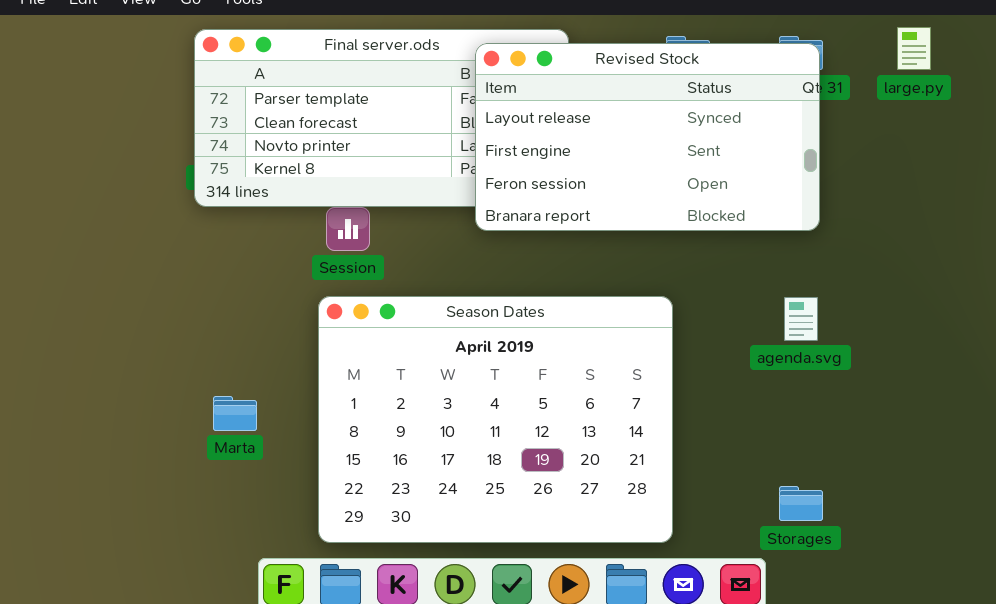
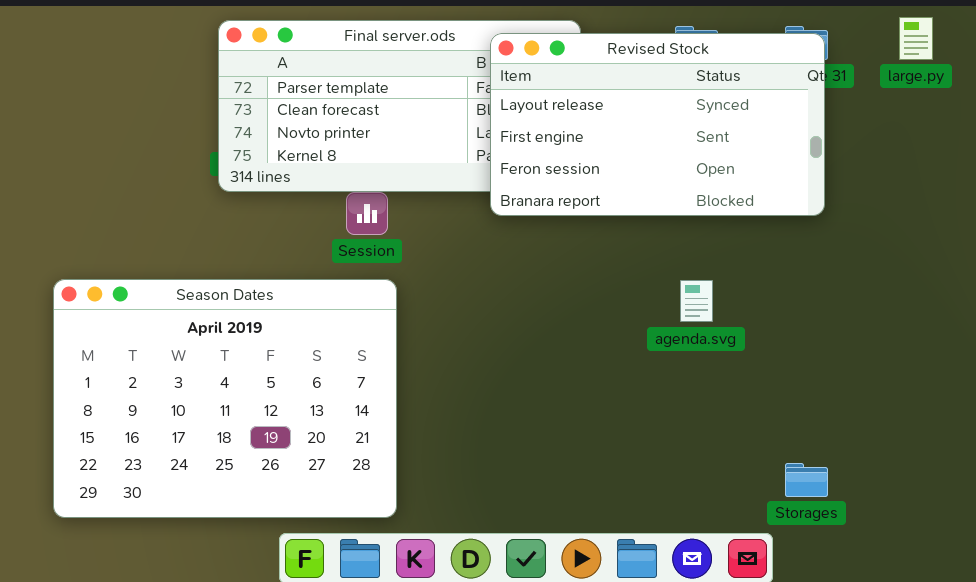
Season Dates: [318,296,673,543] -> [53,279,397,518], moved
agenda.svg: [784,297,818,341] -> [680,280,713,322], moved

